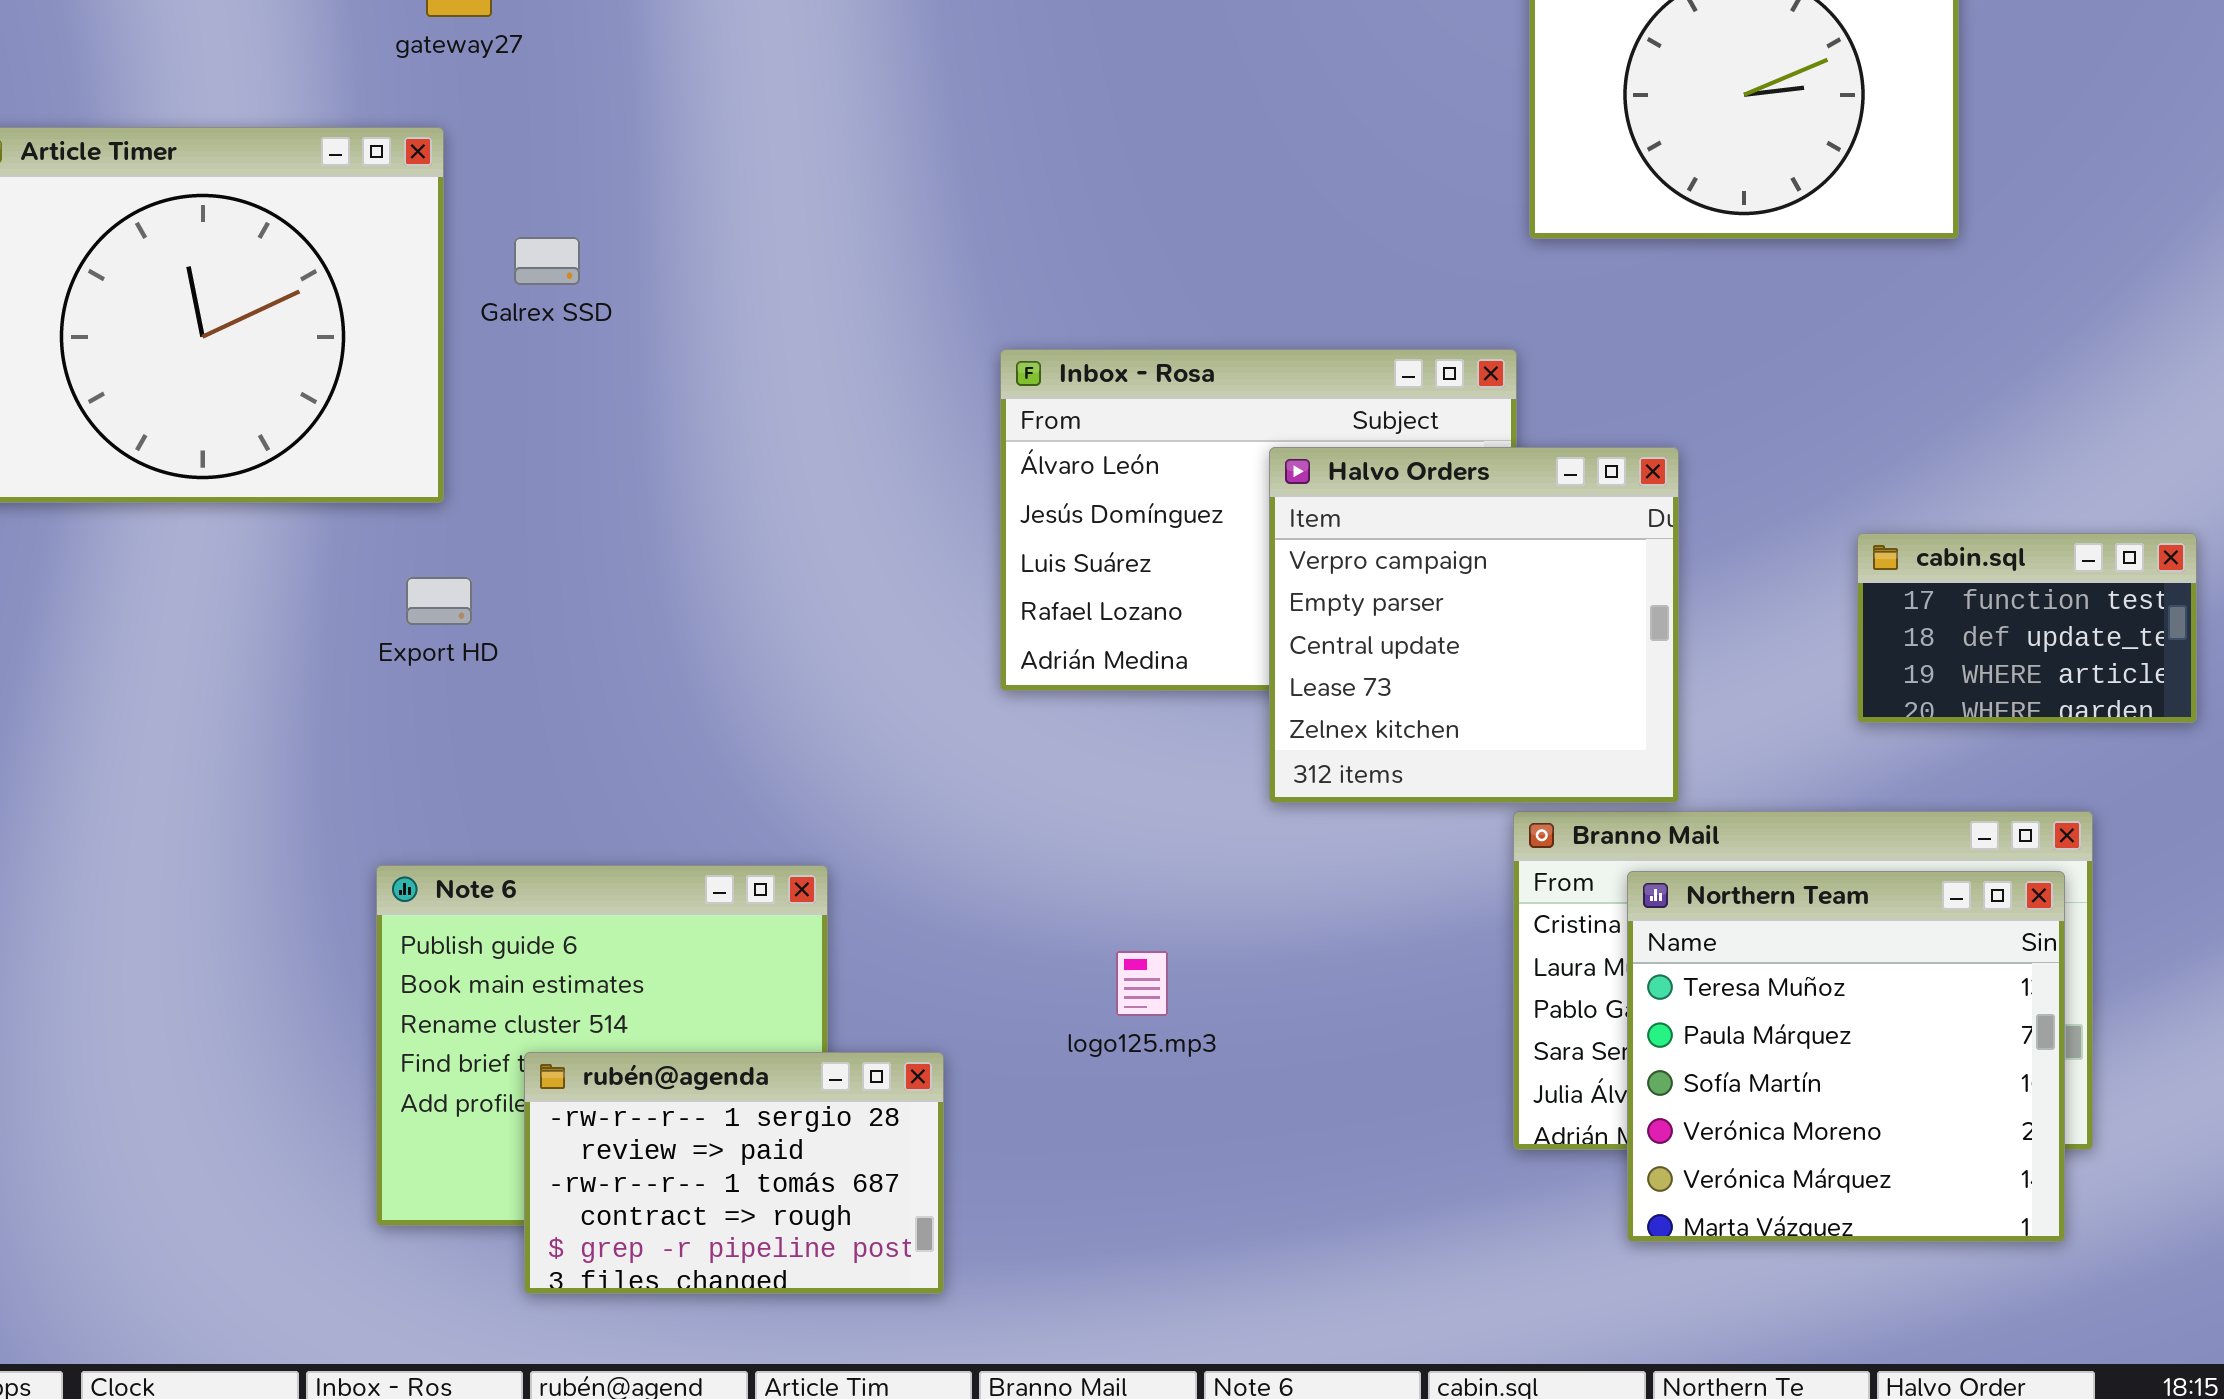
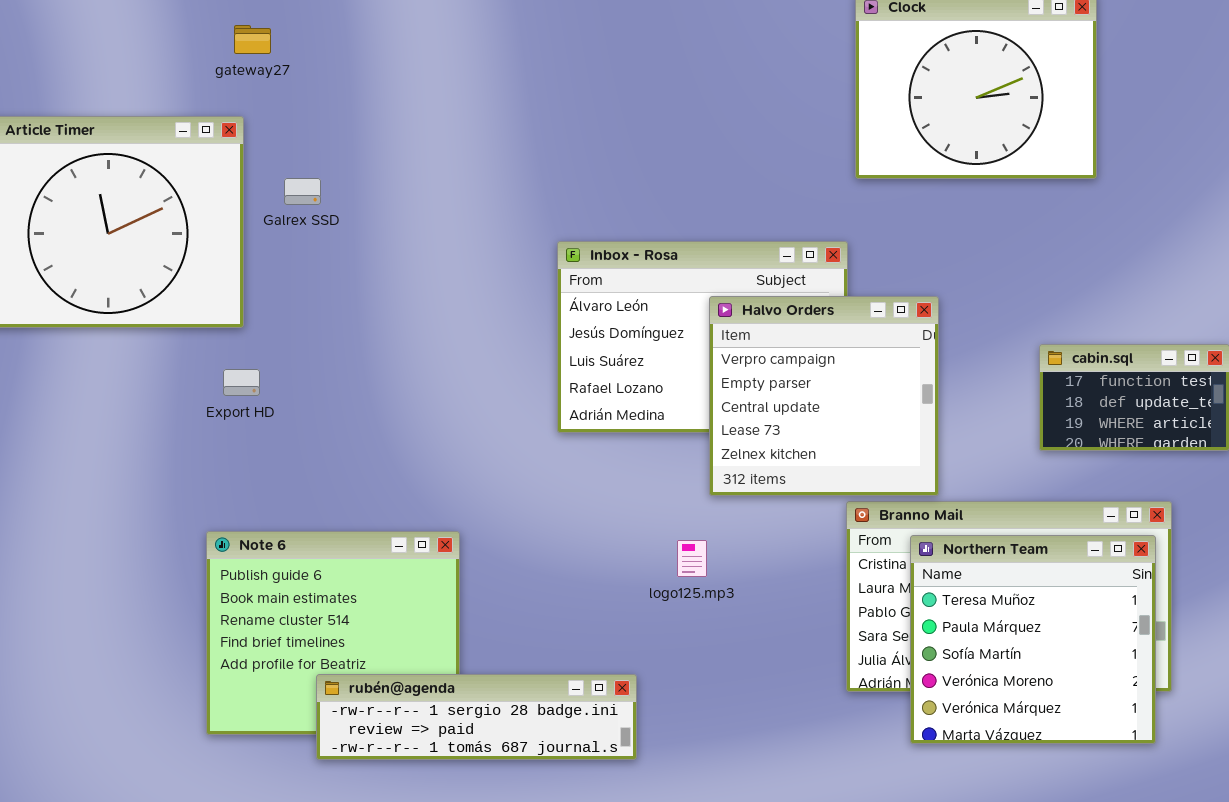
logo125.mp3: [1116,951,1168,1016] -> [677,540,707,577], moved
rubén@agenda: [524,1052,944,1294] -> [316,674,637,760], moved, resized

